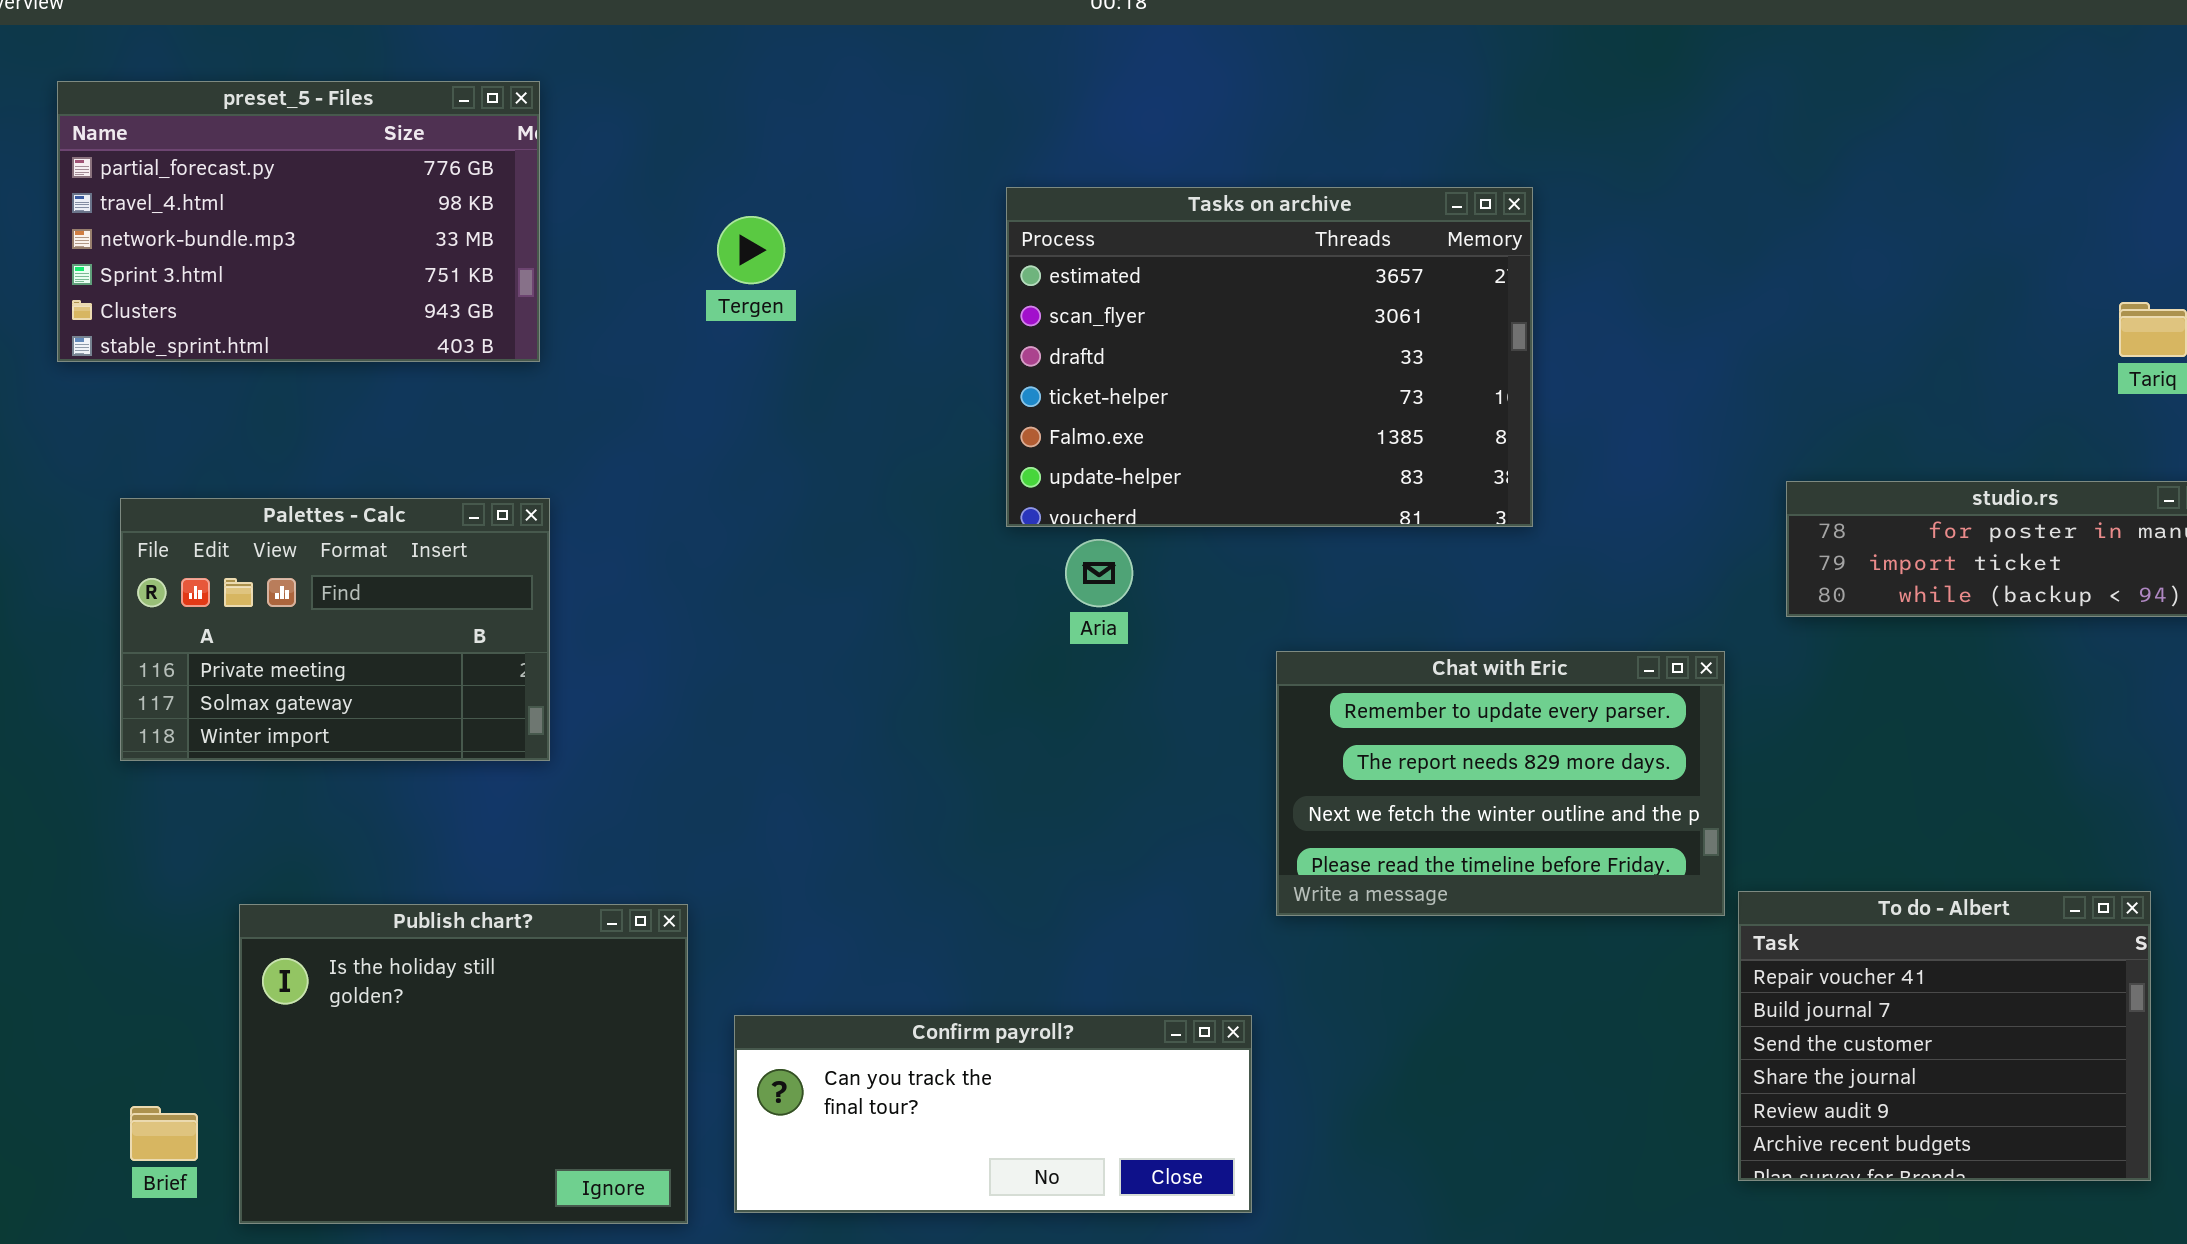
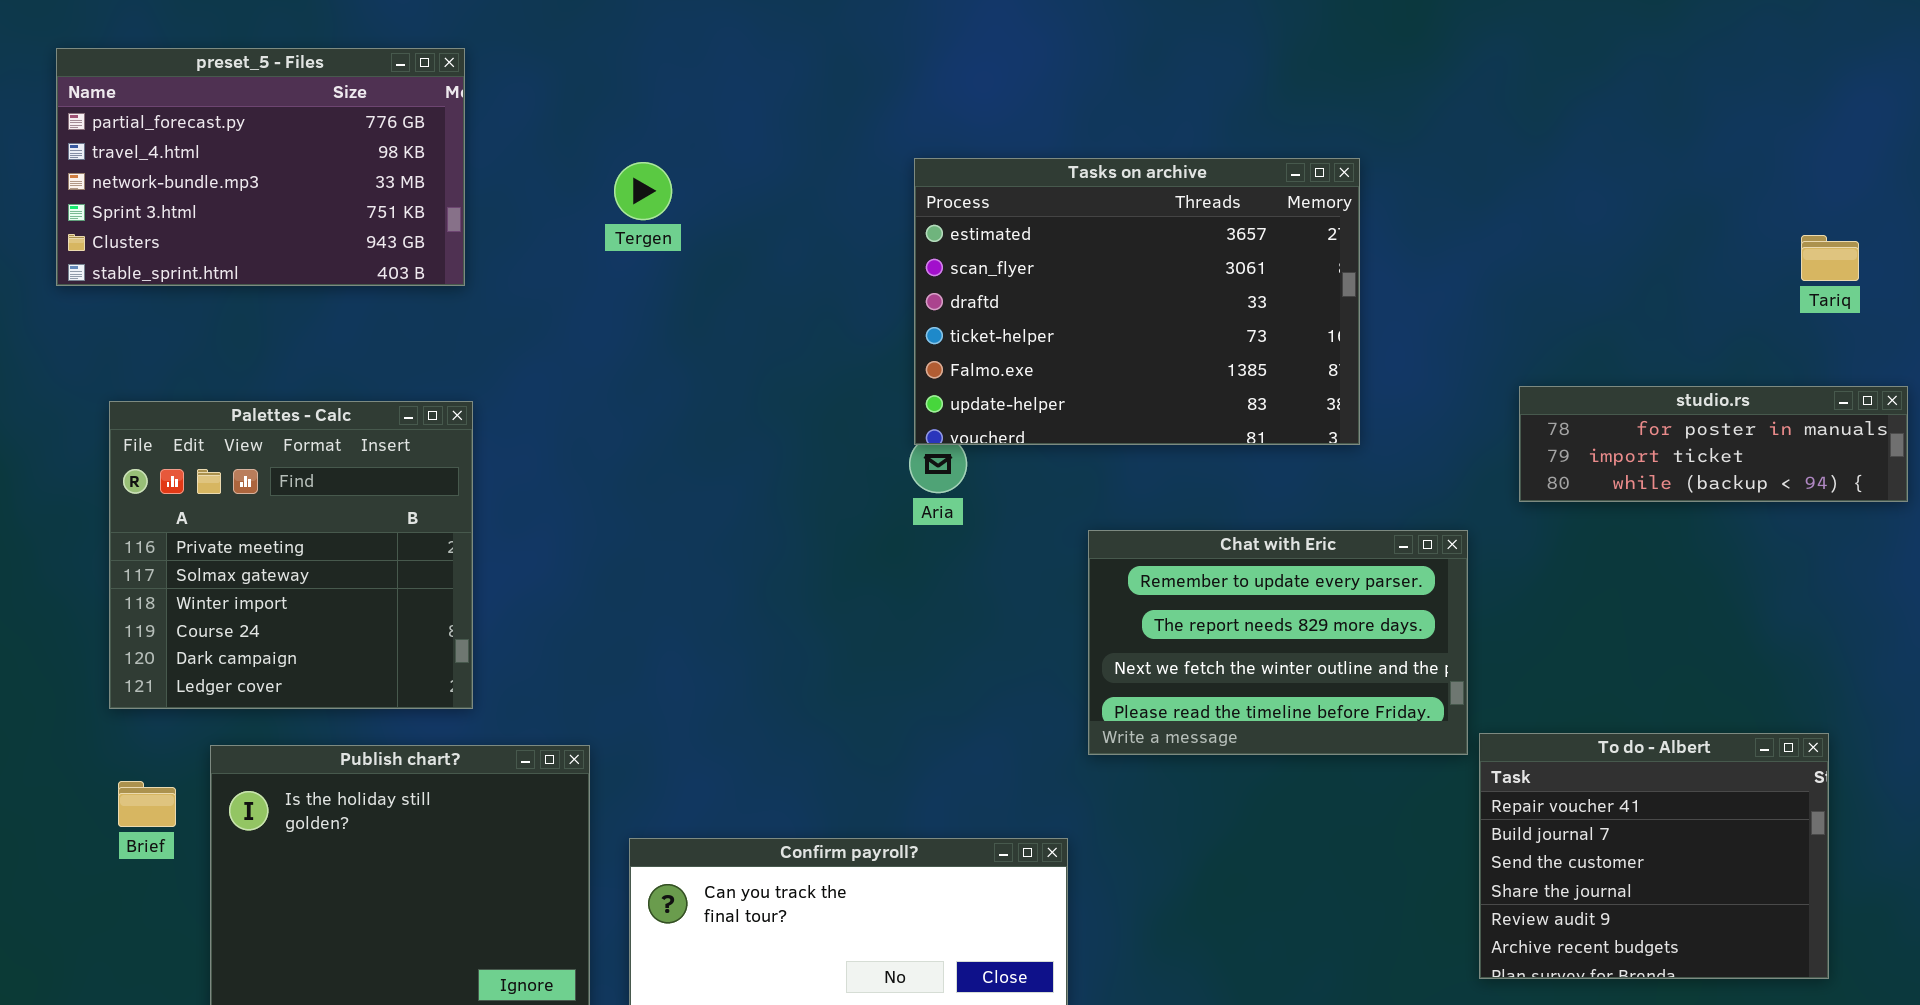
Tasks on archive: [1006,187,1533,527] -> [914,158,1360,445], moved
Palettes - Calc: [120,498,550,761] -> [109,401,473,709], resized
Brief: [130,1106,198,1161] -> [118,781,176,827], moved

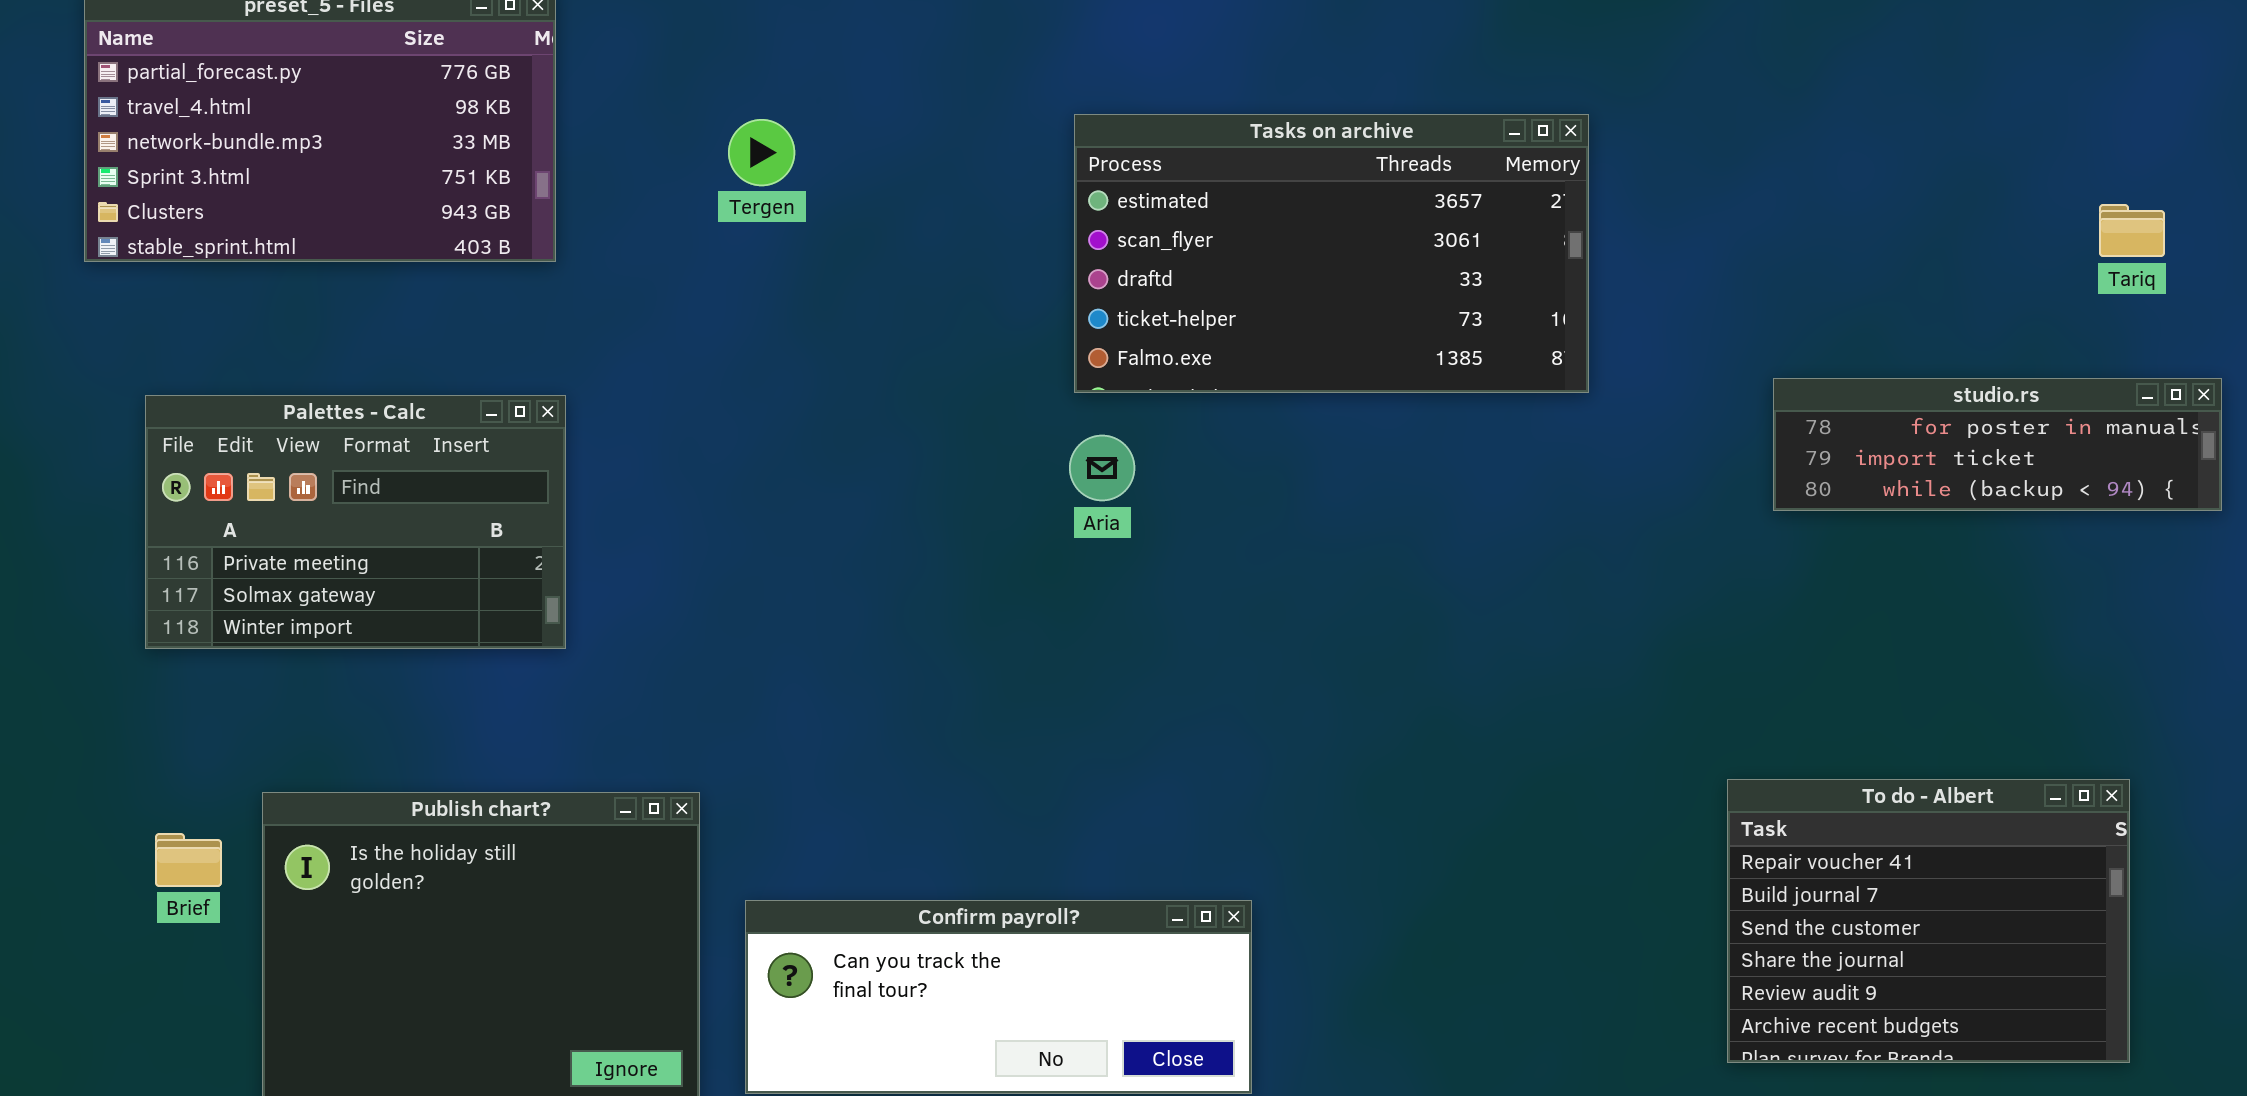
Tasks on archive: [914,158,1360,445] -> [1074,114,1589,393], resized
Palettes - Calc: [109,401,473,709] -> [145,395,566,649], resized
Chat with Eric: [1088,530,1468,755] -> none, closed

